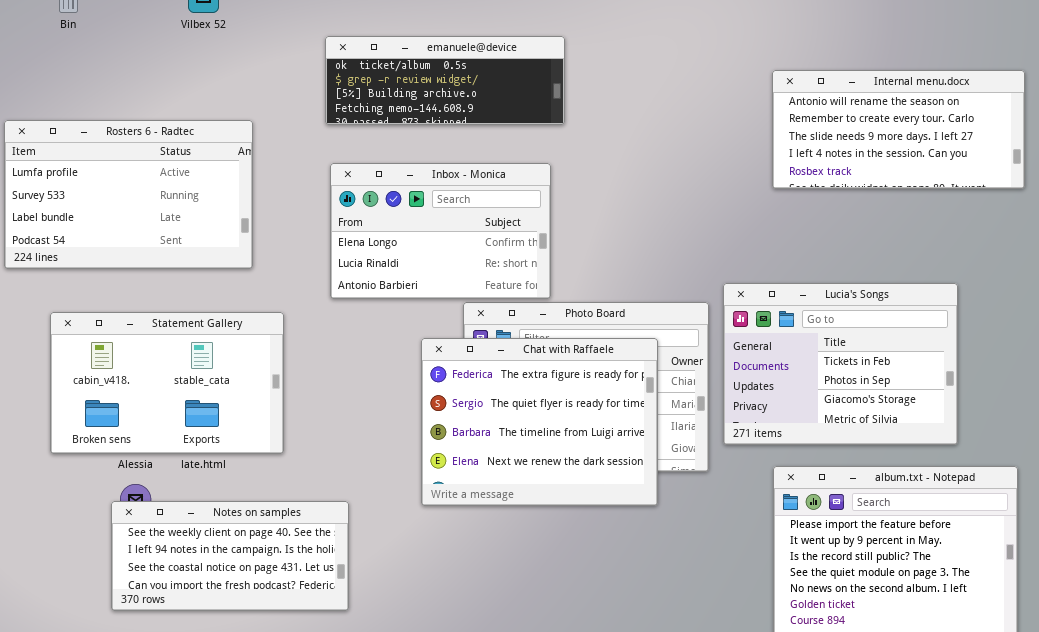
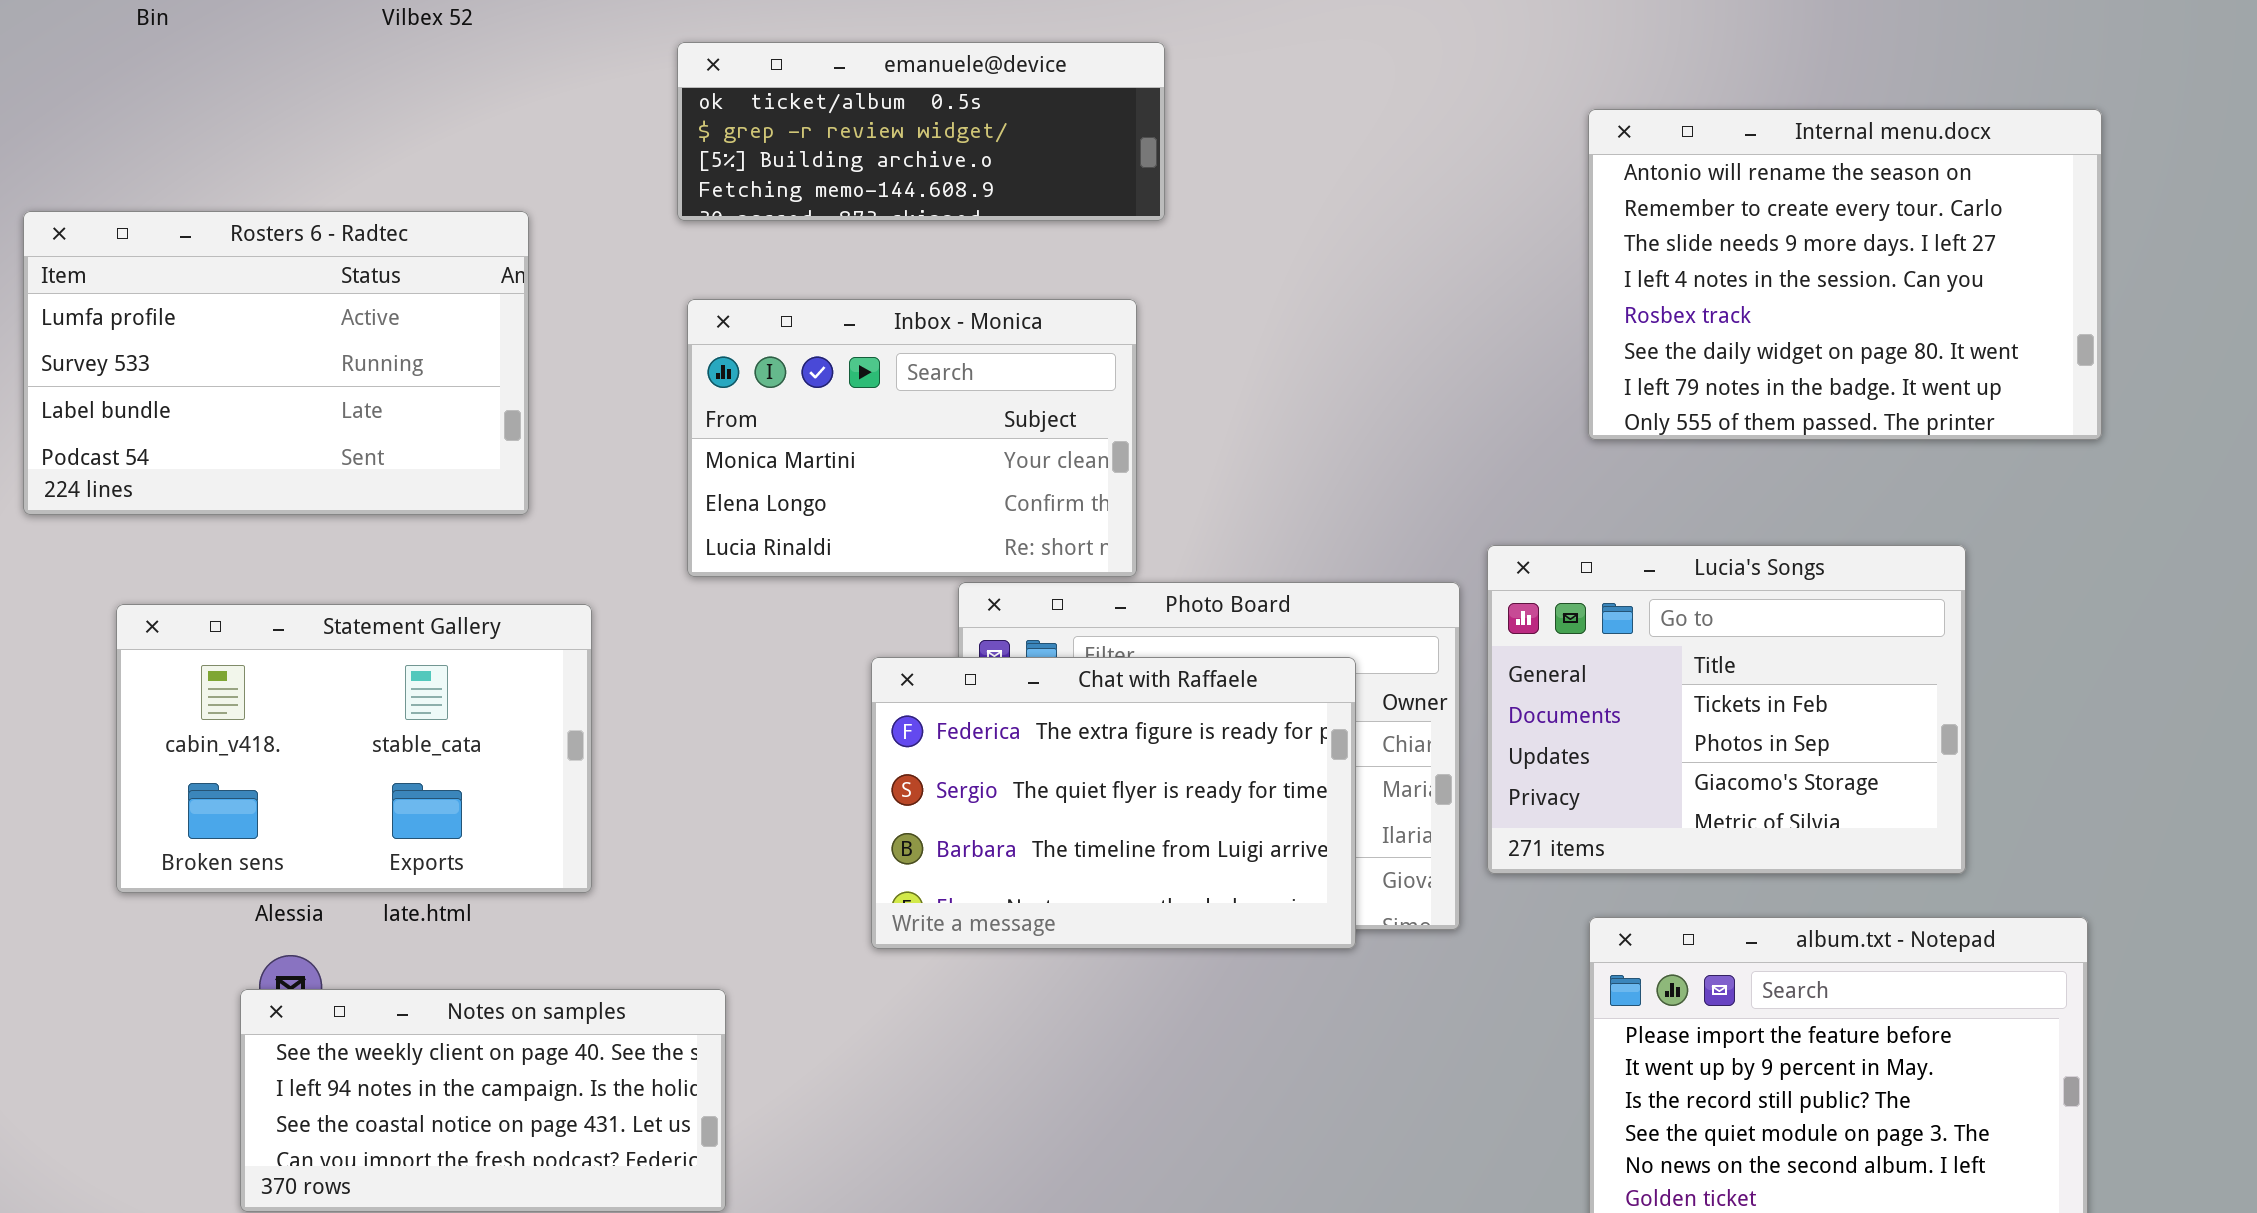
Internal menu.docx: [772,70,1025,189] -> [1588,109,2102,440], resized
Inbox - Monica: [330,163,551,299] -> [687,299,1137,577], scrolled up 1 row
Chat with Raffaele: [421,338,658,506] -> [871,657,1356,949], resized

